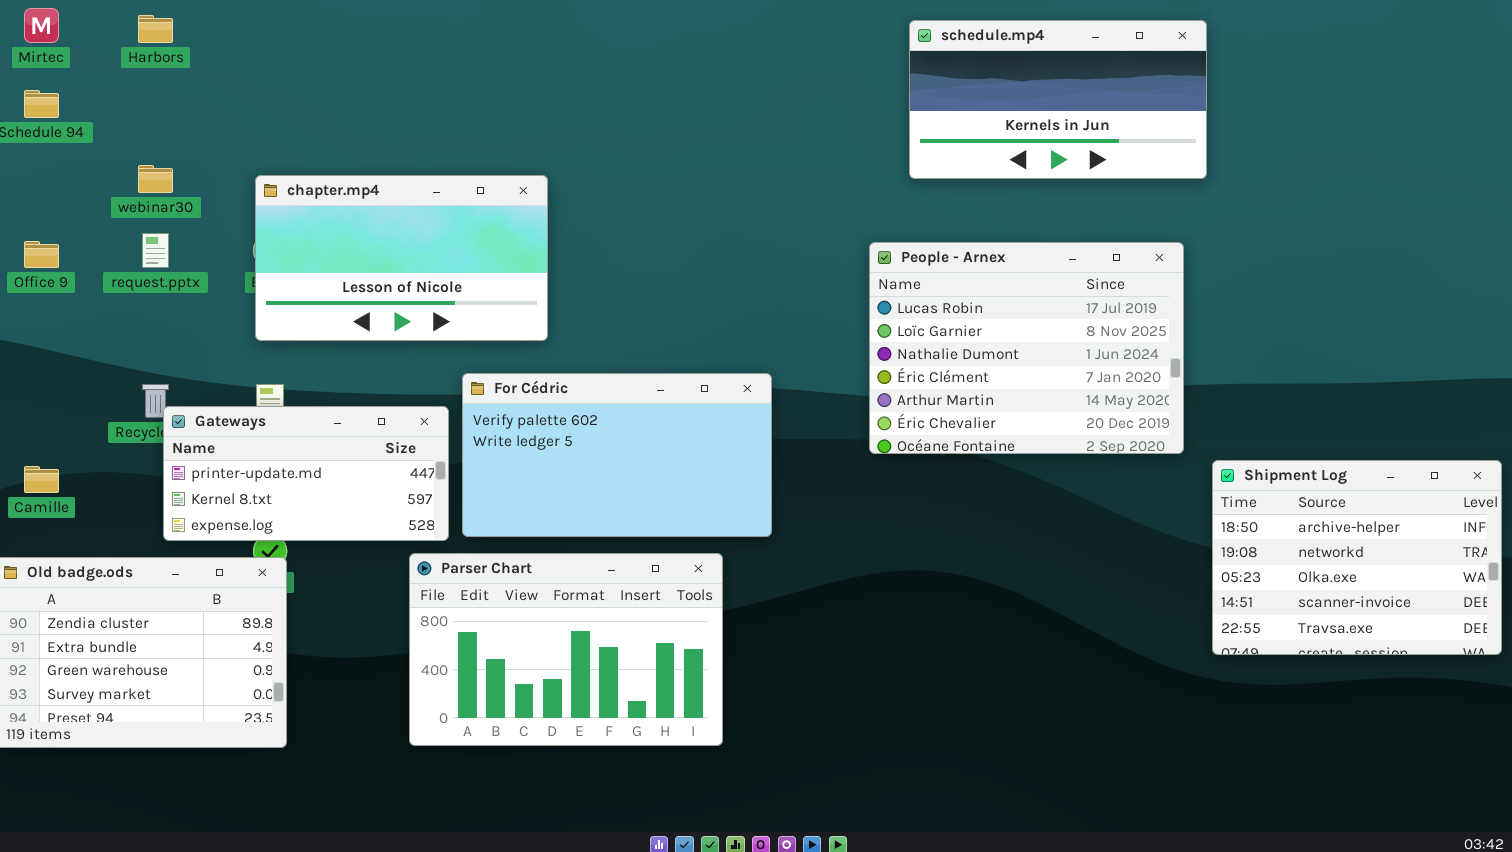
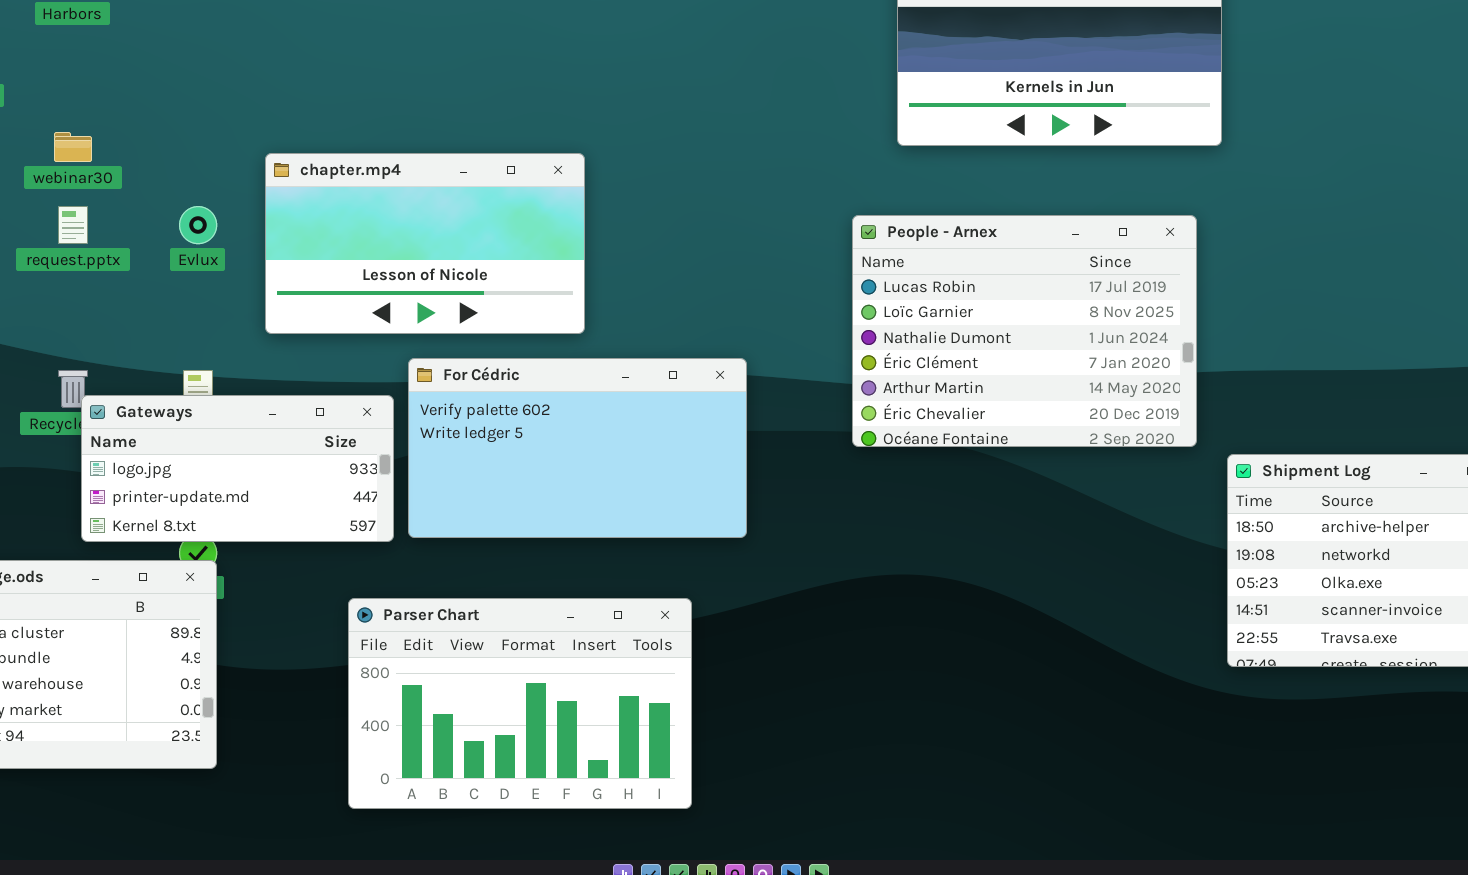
chapter.mp4: [255,175,548,341] -> [265,153,585,334], moved
Gateways: [163,406,449,541] -> [81,395,394,542], scrolled up 1 row
Parser Chart: [409,553,723,746] -> [348,598,692,809], moved

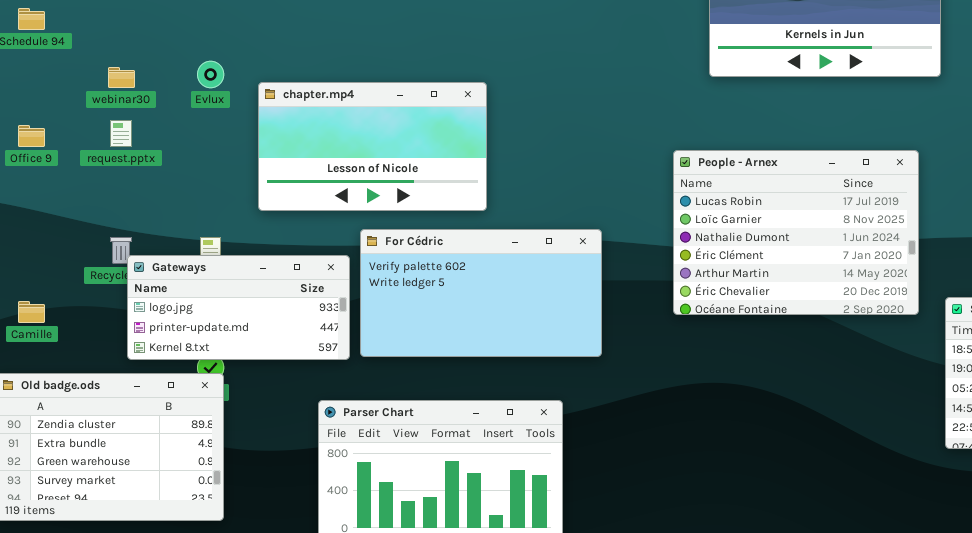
Evlux: [179,206,217,244] -> [197,61,224,88], moved
People - Arnex: [852,215,1197,447] -> [673,150,919,315], moved

